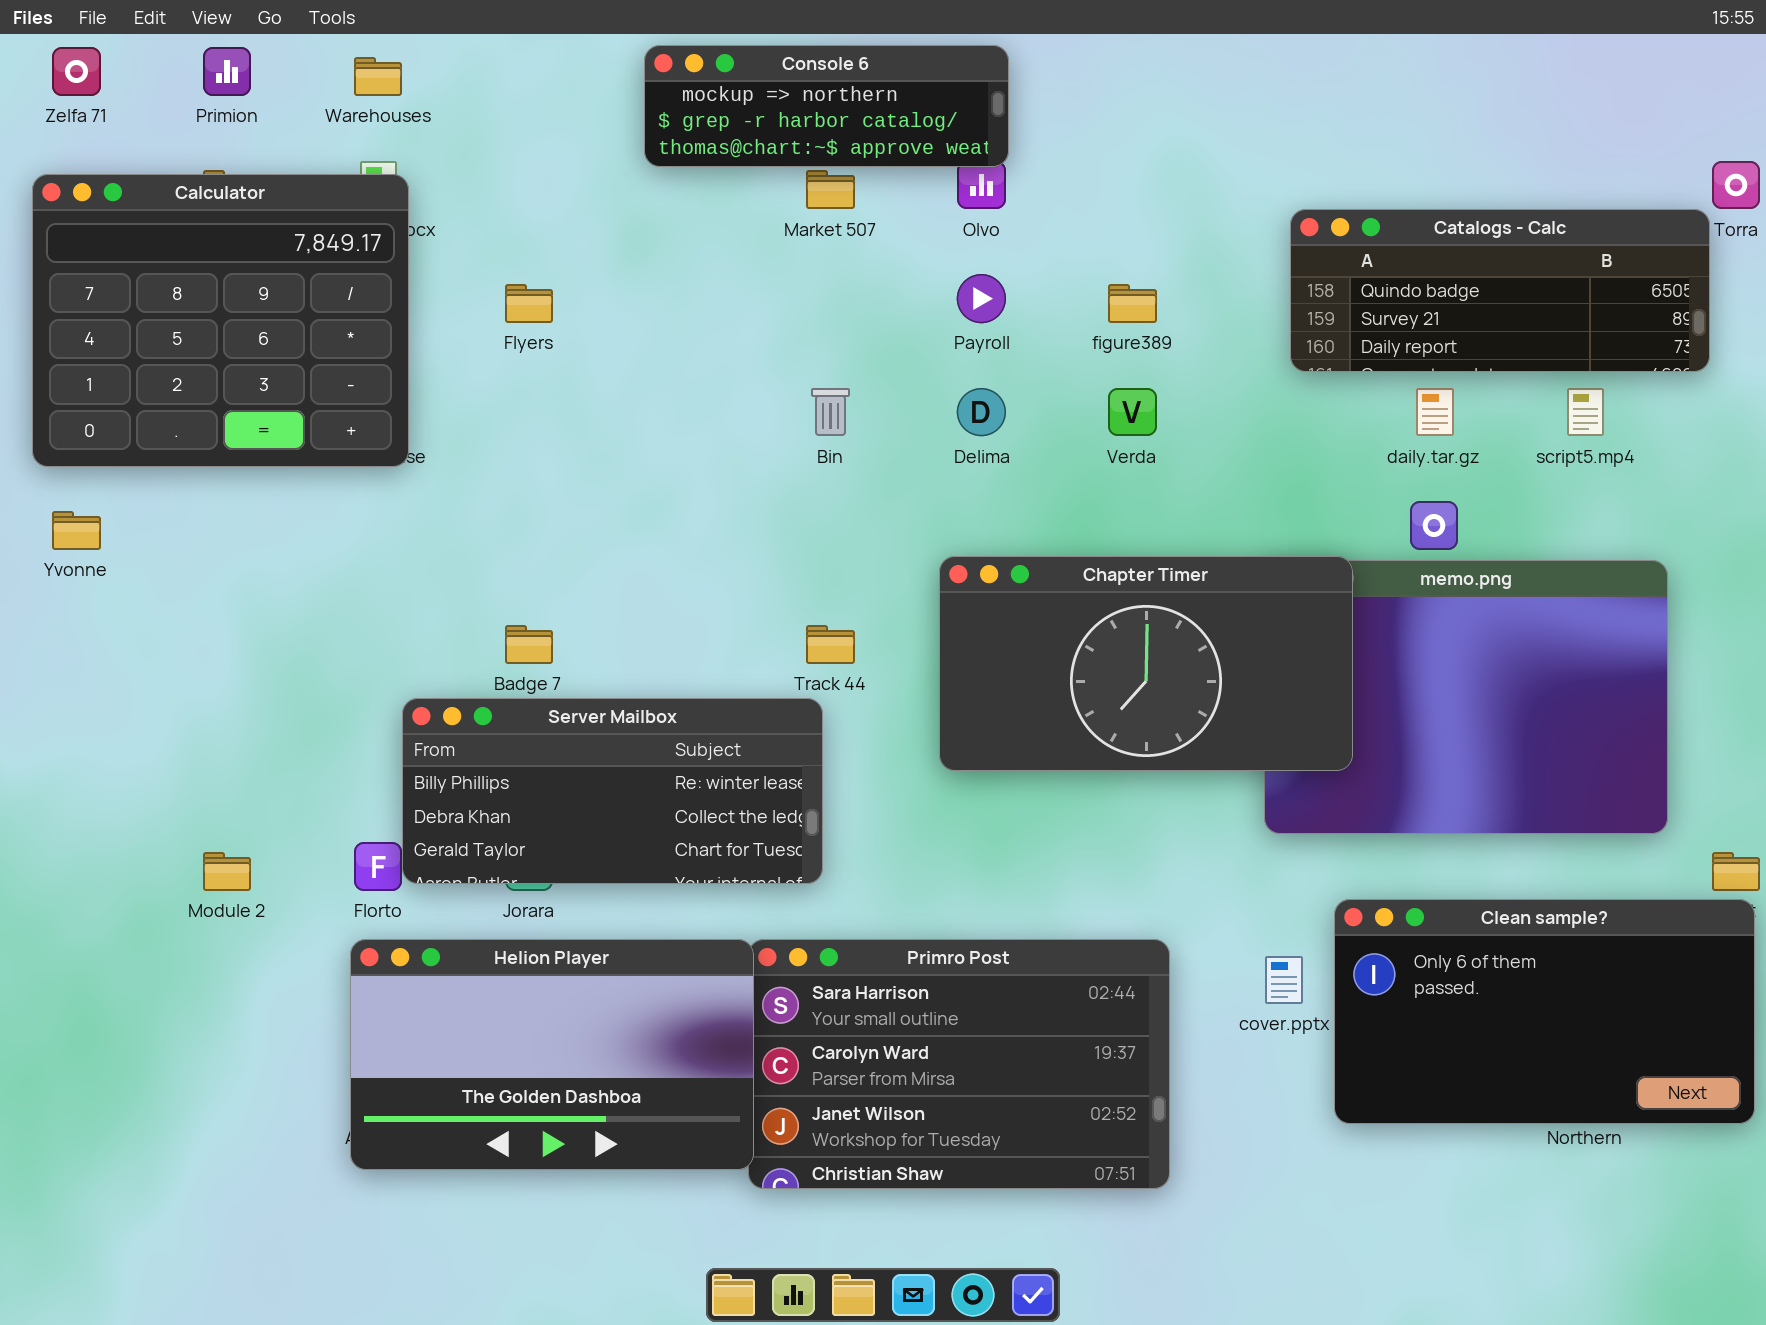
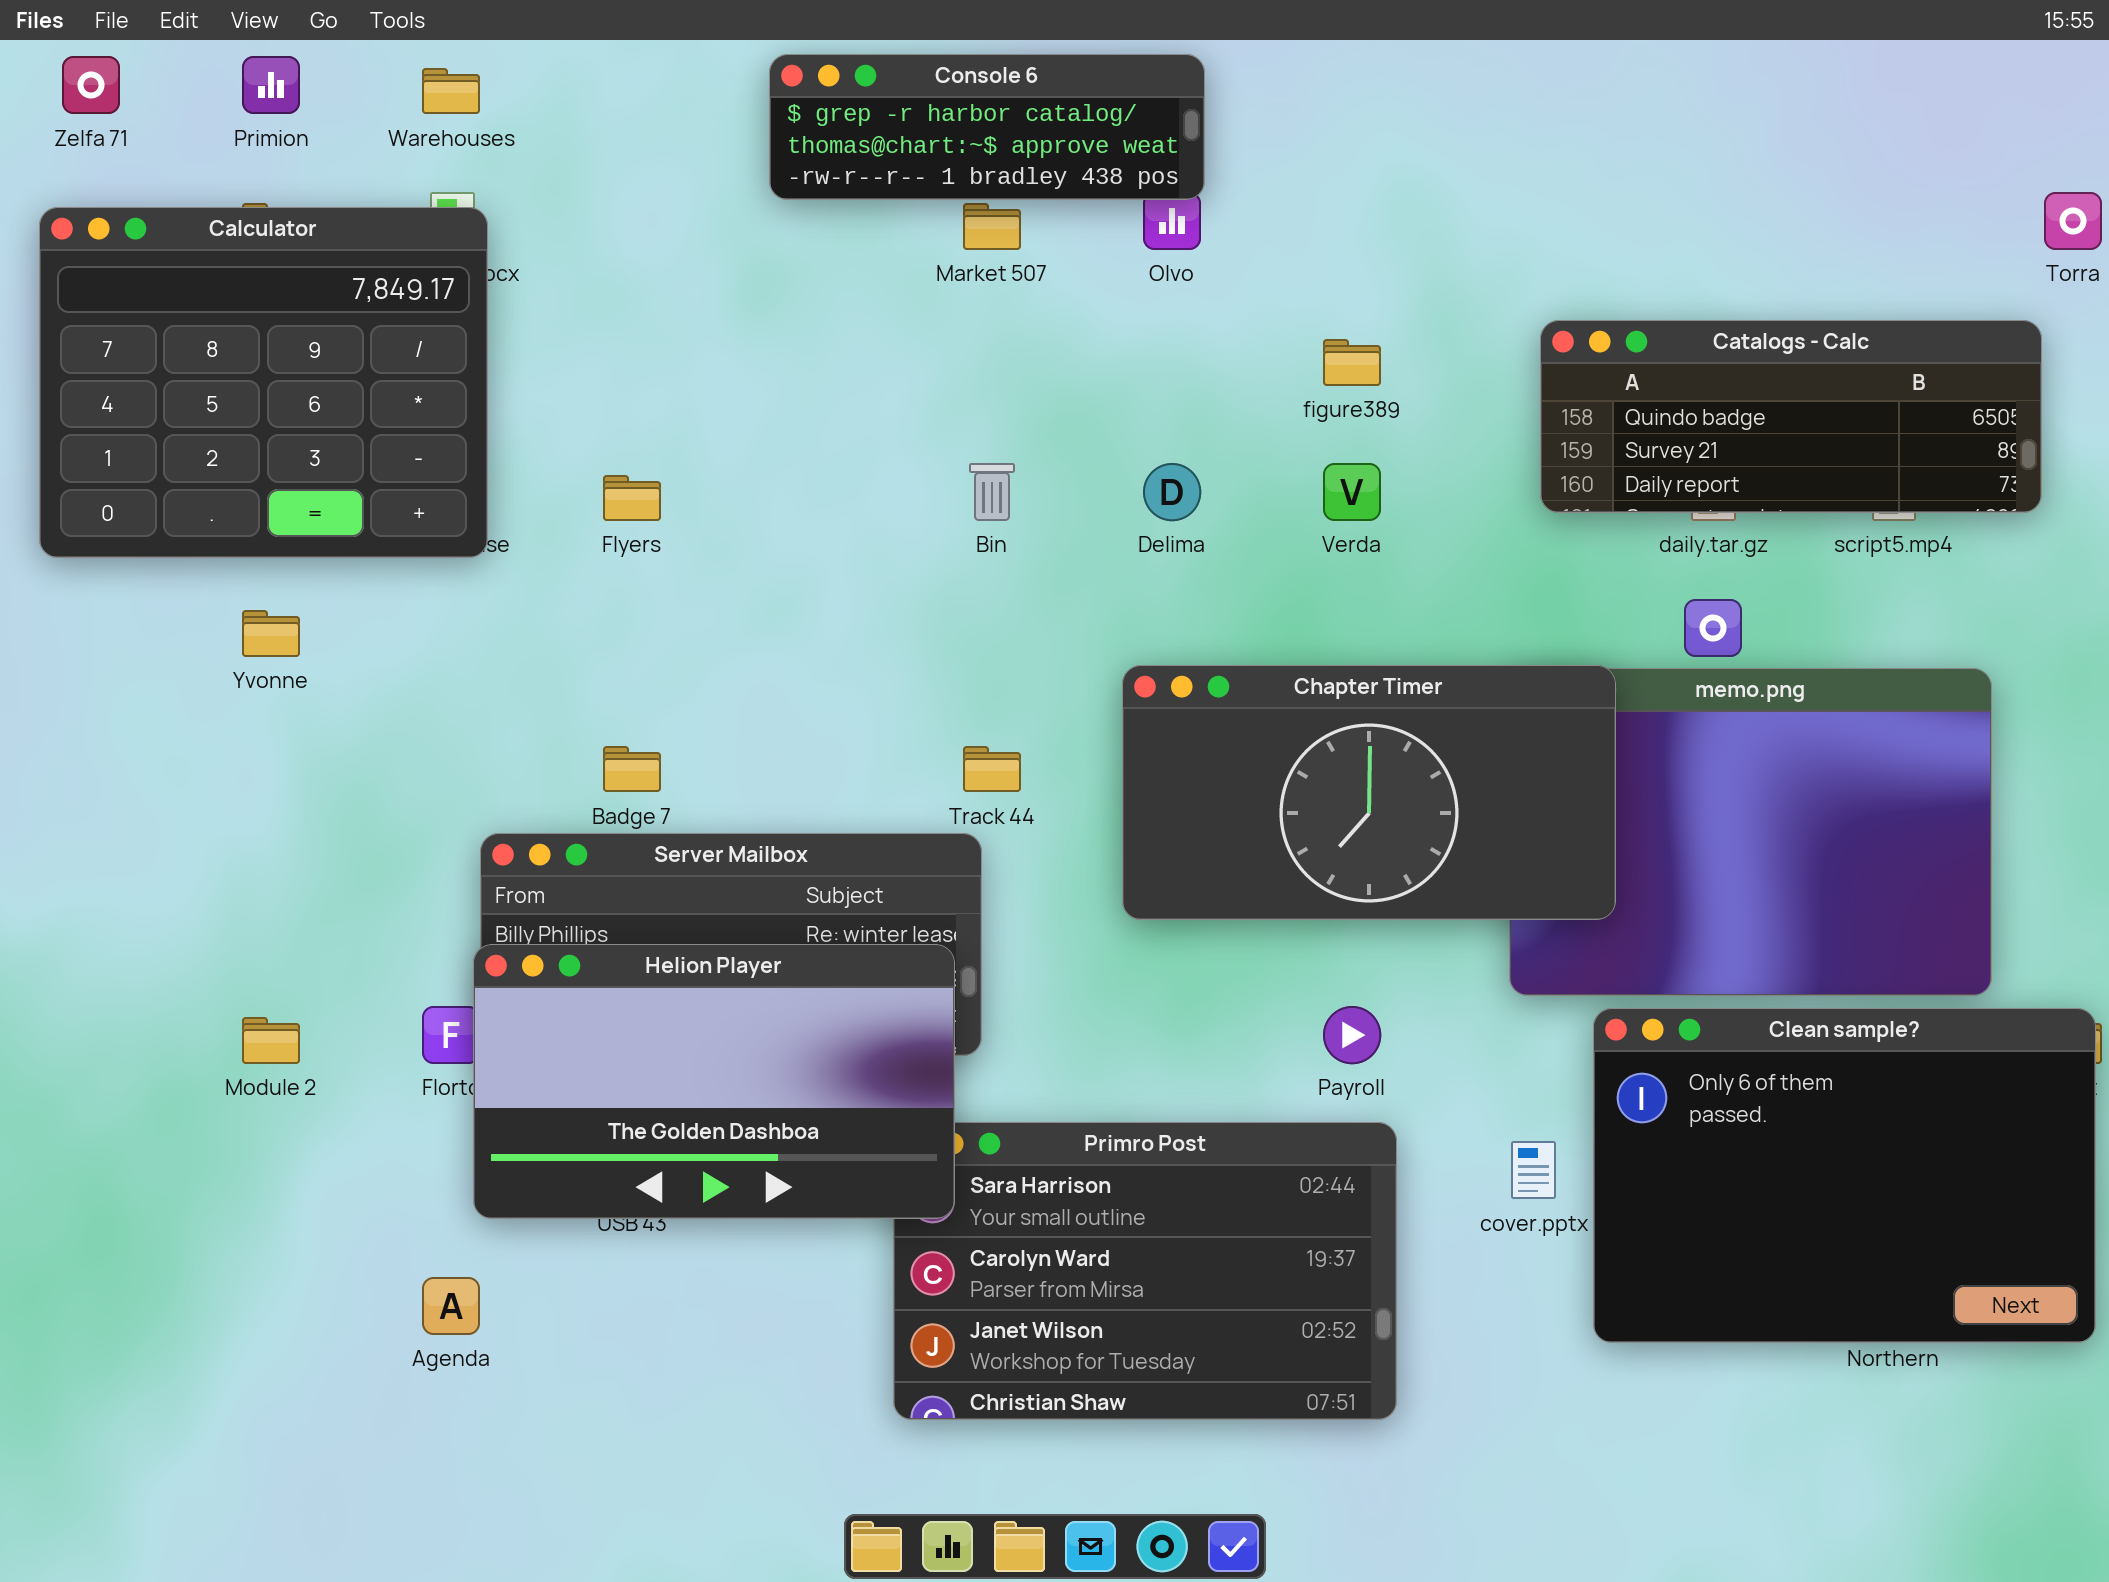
Console 6: [644,45,1009,167] -> [769,54,1205,200], scrolled down 1 row
Catalogs - Calc: [1290,209,1710,372] -> [1540,320,2042,513], moved
Payroll: [957,274,1006,323] -> [1323,1006,1381,1064], moved
Flyers: [505,284,553,323] -> [603,475,661,521], moved
Yvonne: [52,511,101,550] -> [242,610,300,657], moved
Clean sample?: [1334,899,1755,1124] -> [1593,1008,2096,1343], resized
Helion Player: [350,939,754,1170] -> [473,944,955,1219], moved

